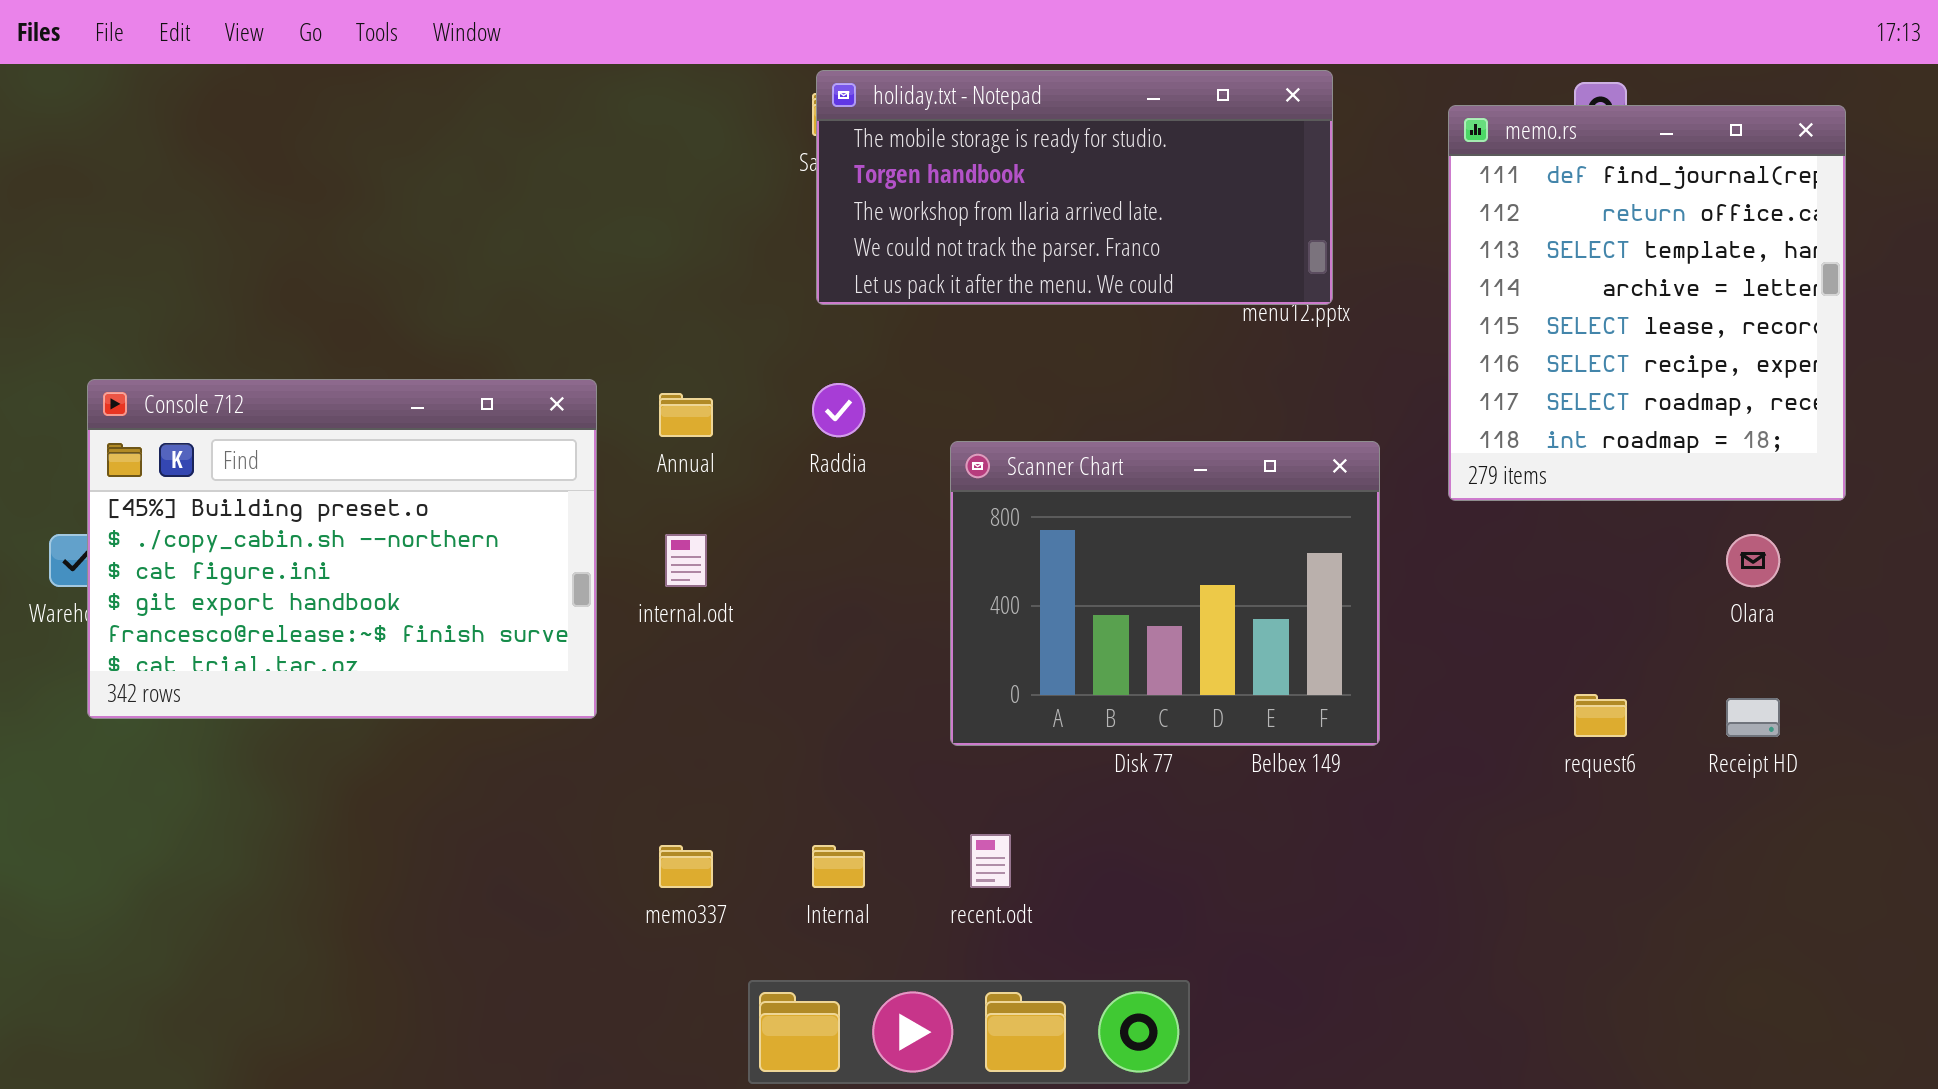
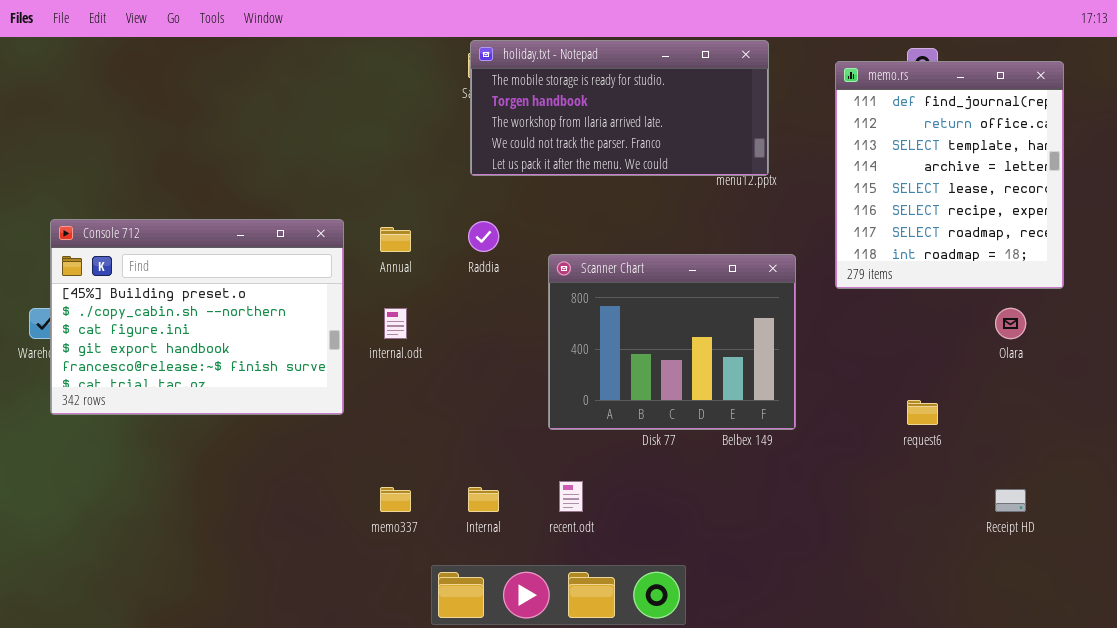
Receipt HD: [1726,698,1780,737] -> [995,489,1026,512], moved

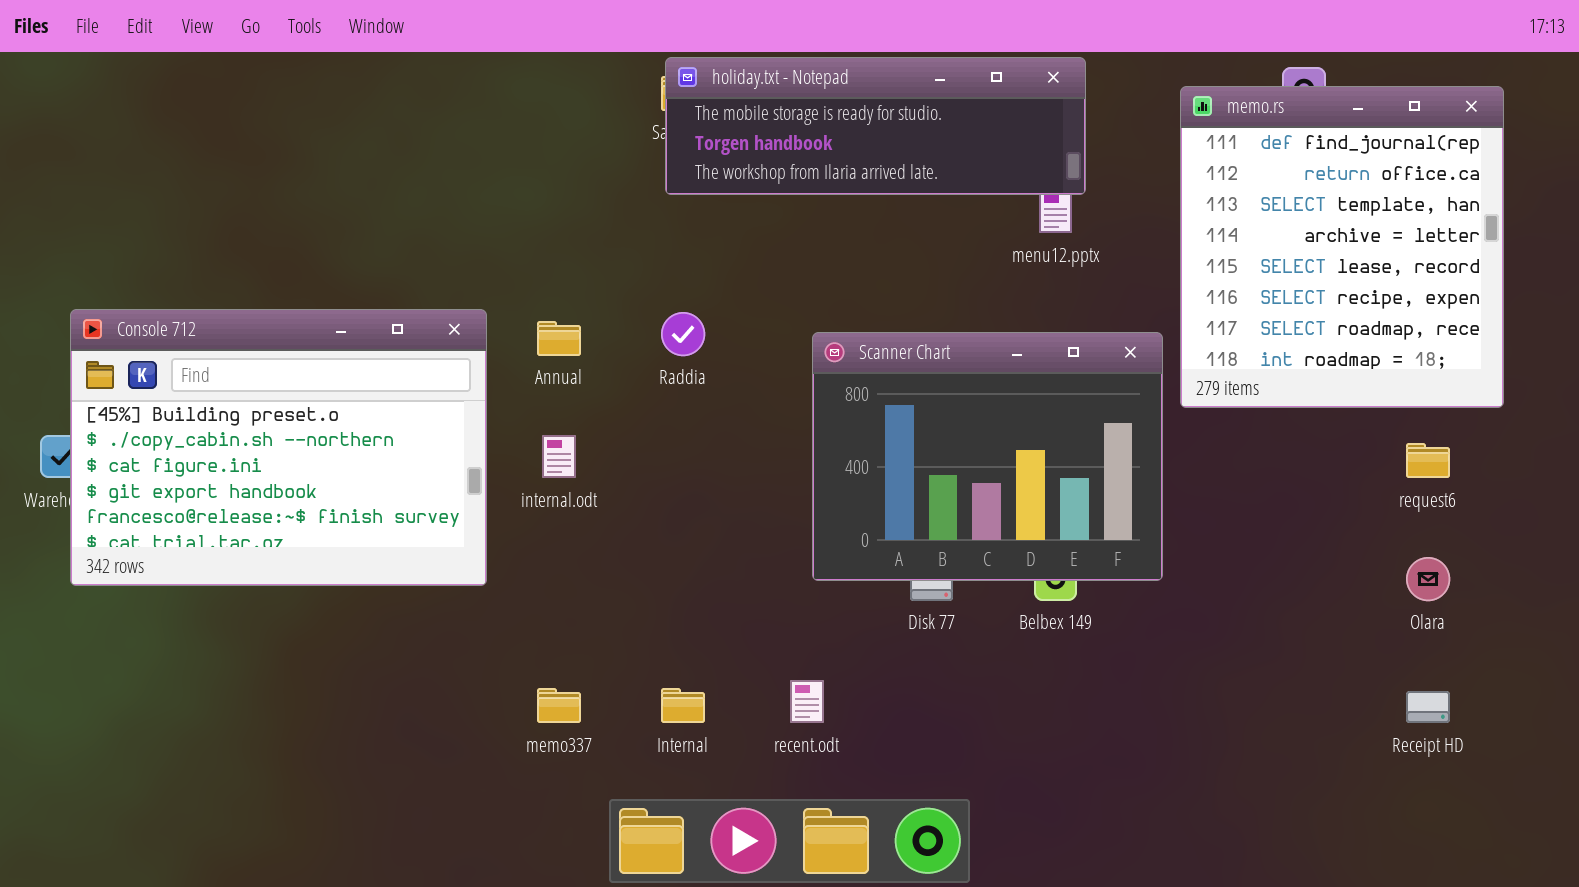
holiday.txt - Notepad: [470,40,769,176] -> [665,57,1086,195], resized
Scanner Chart: [548,254,796,430] -> [812,332,1163,581], moved
Olara: [995,308,1026,339] -> [1406,557,1450,601], moved
request6: [907,400,938,425] -> [1406,443,1450,478], moved

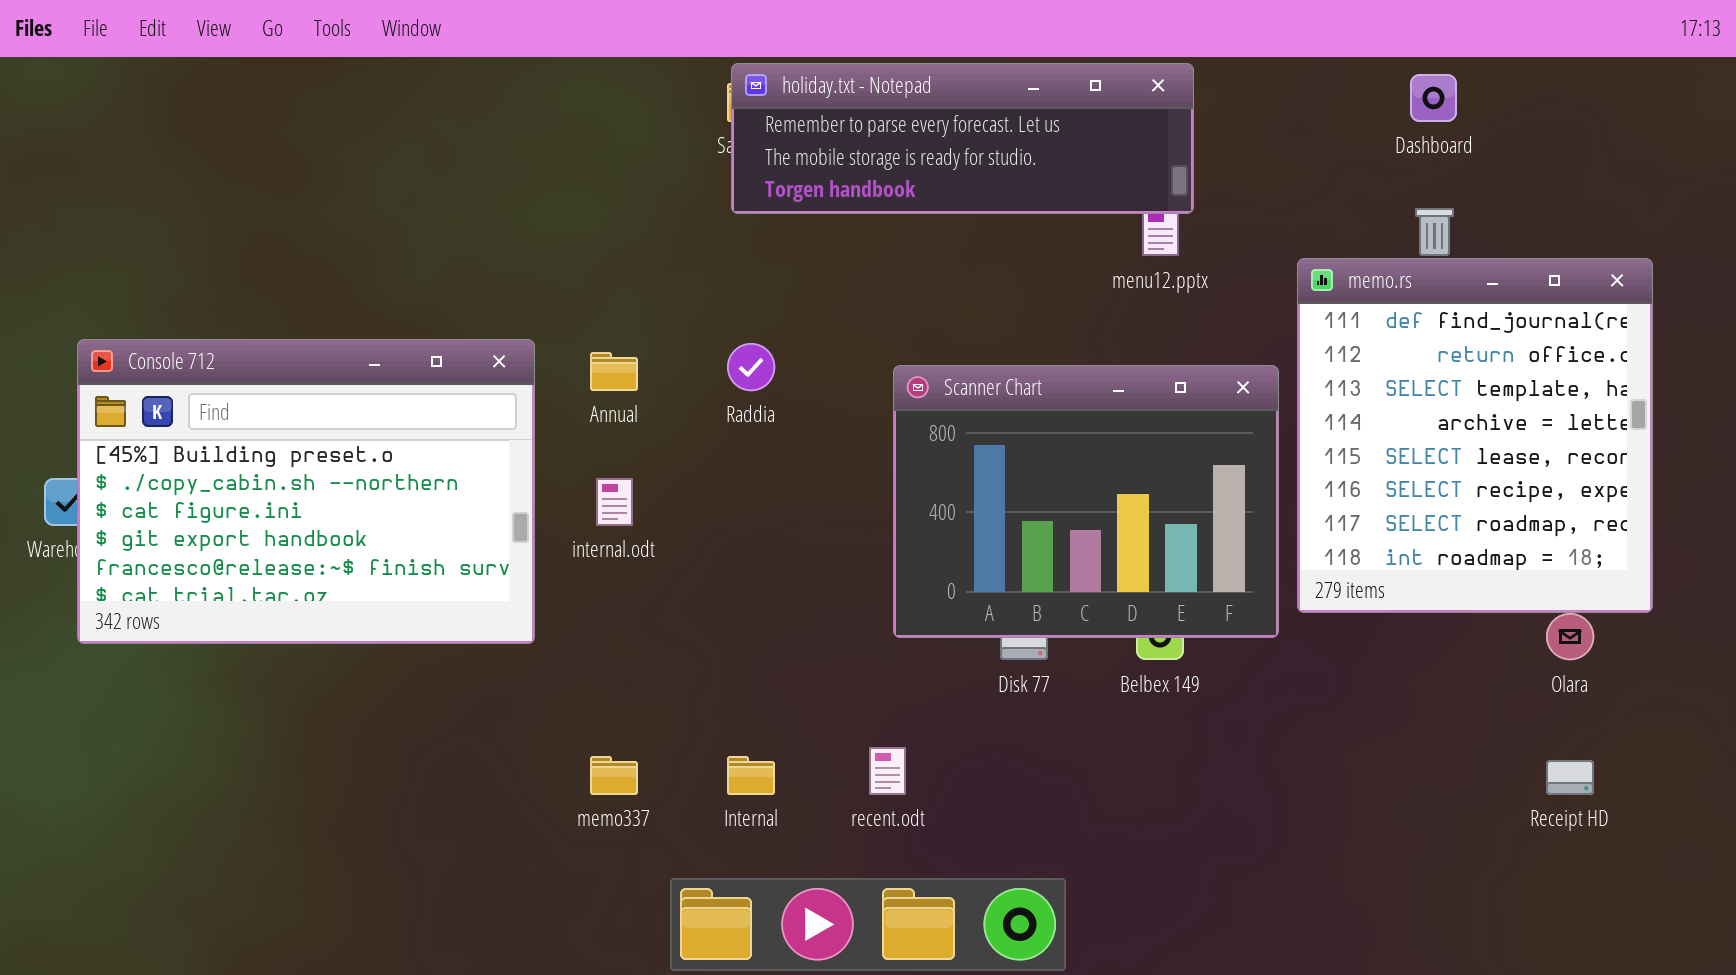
holiday.txt - Notepad: [665,57,1086,195] -> [731,63,1194,214], scrolled up 1 row
memo.rs: [1180,86,1504,408] -> [1297,258,1653,613], moved

